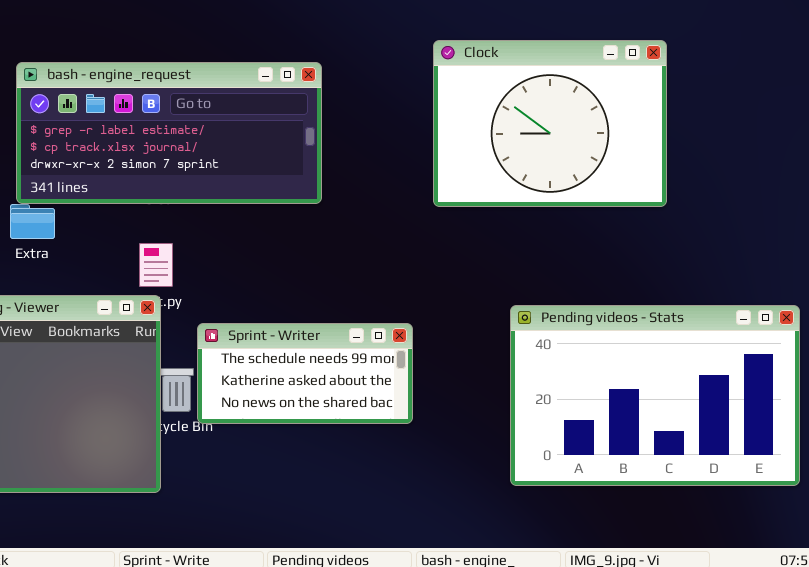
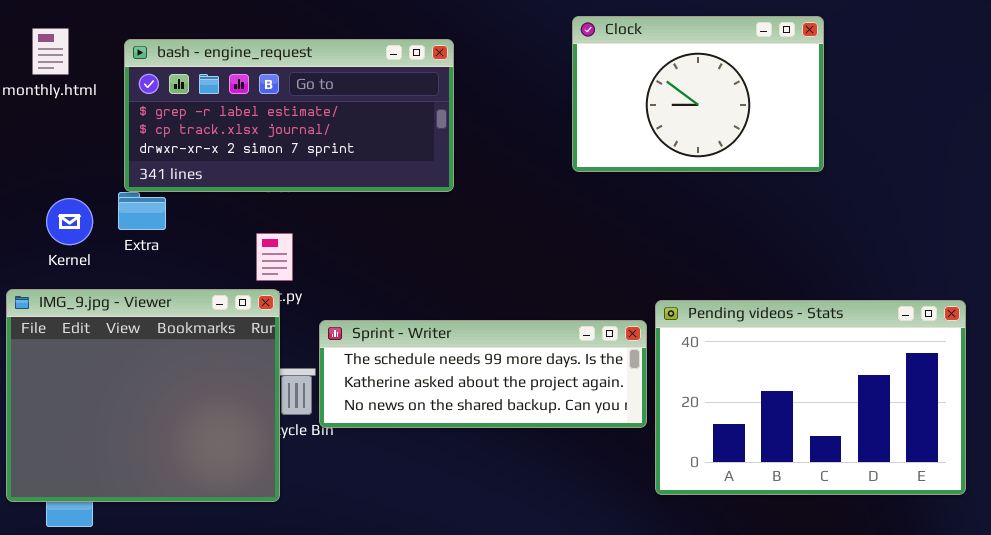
Clock: [433,40,667,207] -> [572,16,824,172], resized
Sprint - Writer: [197,323,413,424] -> [319,320,647,428], resized

